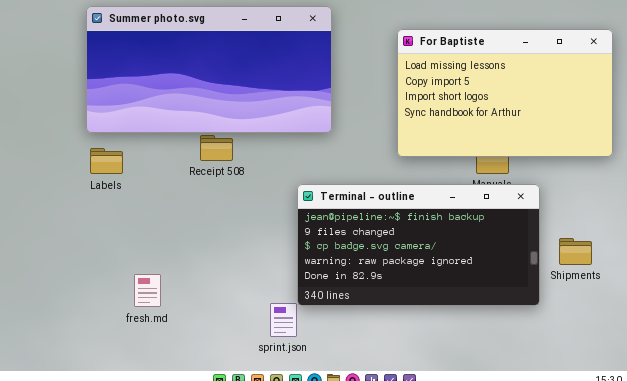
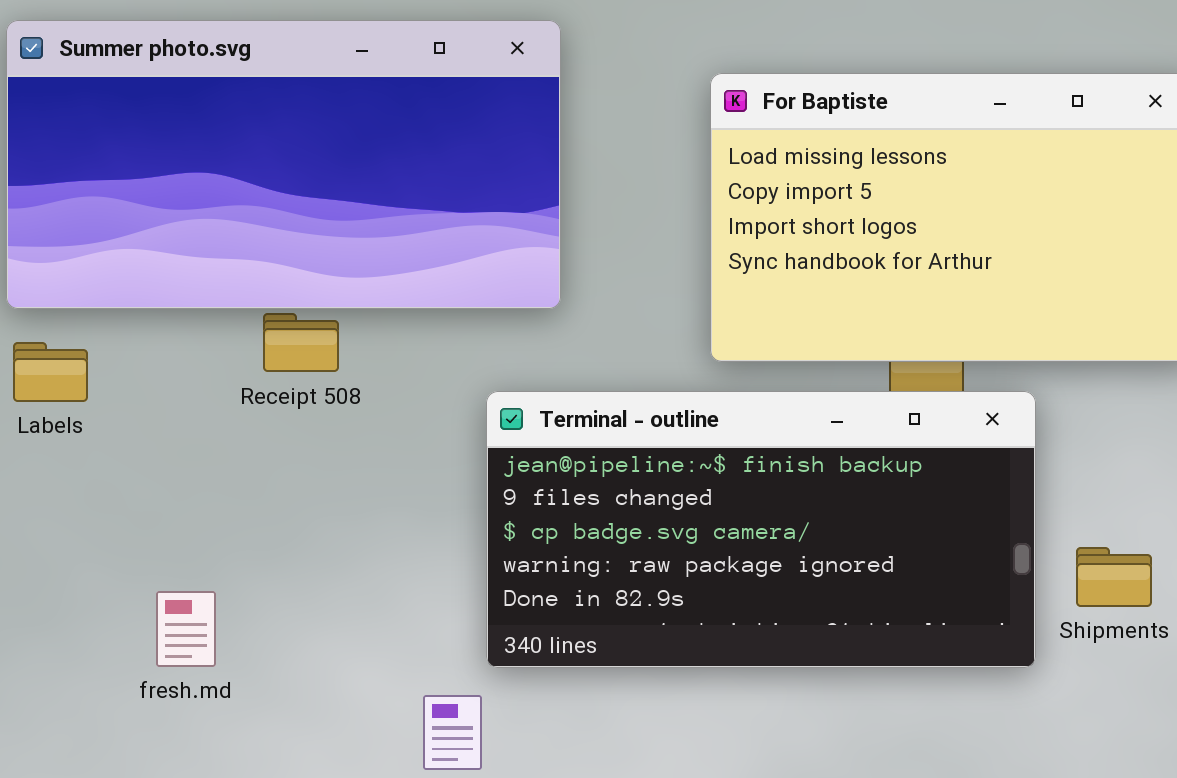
Terminal - outline: [297,184,540,306] -> [486,391,1036,668], moved
fresh.md: [134,274,161,307] -> [156,591,216,667], moved

